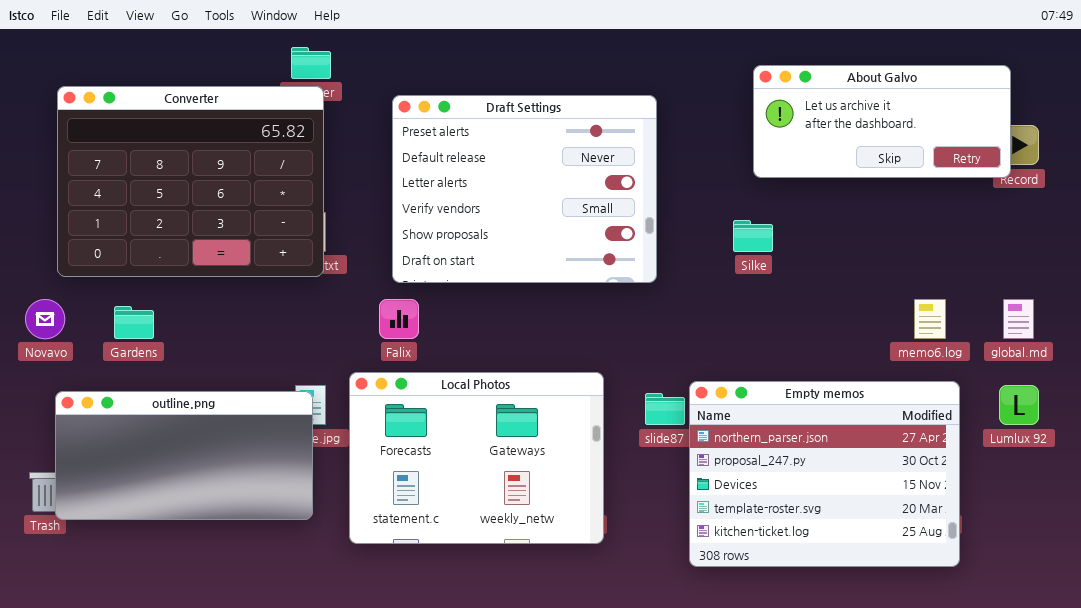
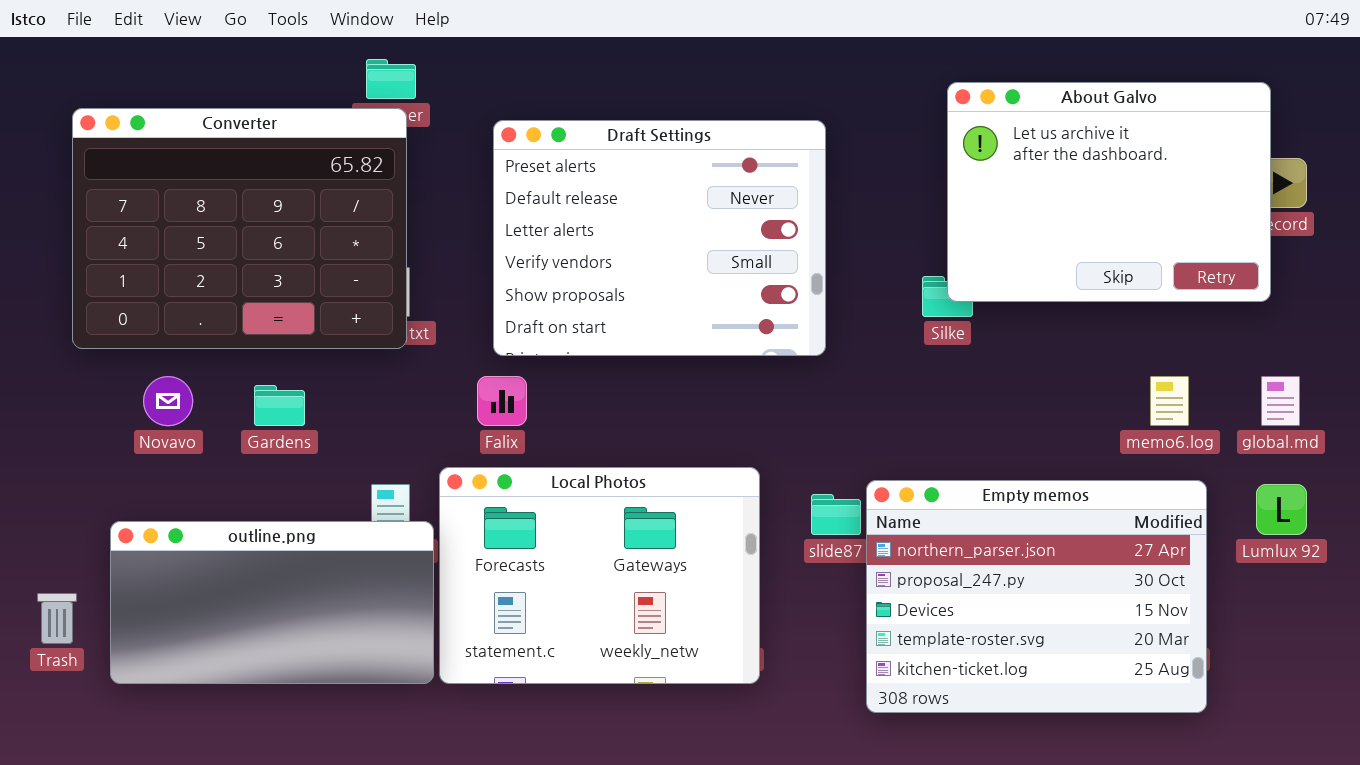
About Galvo: [753,65,1011,178] -> [947,82,1271,302], resized
Novavo: [25,299,65,339] -> [143,376,193,426], moved
Gardens: [114,306,154,339] -> [254,385,305,426], moved
outline.png: [55,391,313,520] -> [110,521,434,684], moved

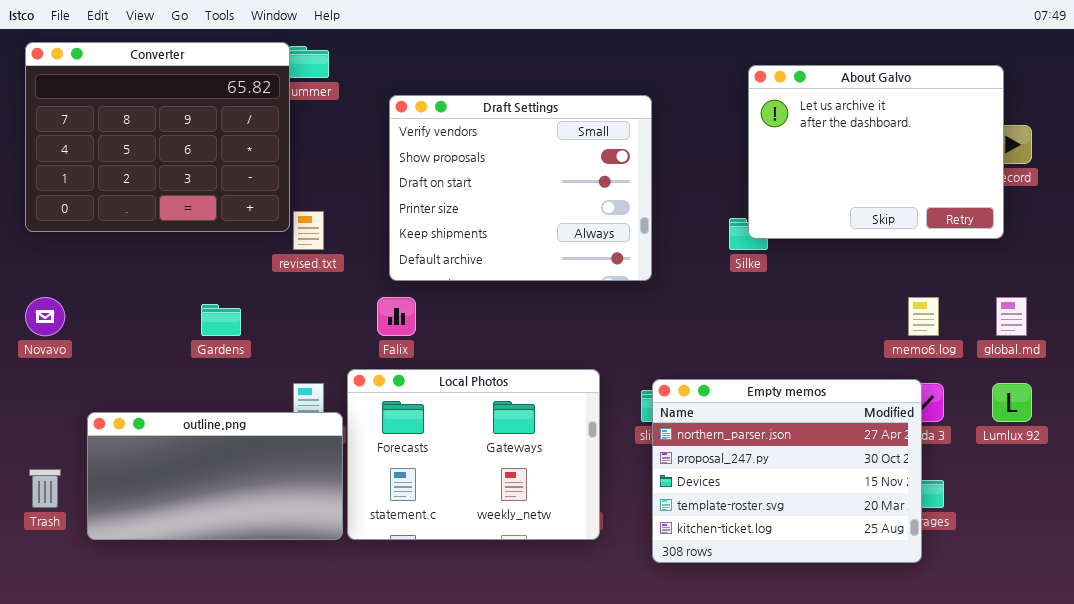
Converter: [72,108,407,349] -> [25,42,290,232], moved
Draft Settings: [493,120,826,356] -> [389,95,652,281], scrolled down 3 rows
Novavo: [143,376,193,426] -> [25,297,65,336], moved
Empty memos: [866,480,1207,713] -> [652,379,922,563], moved

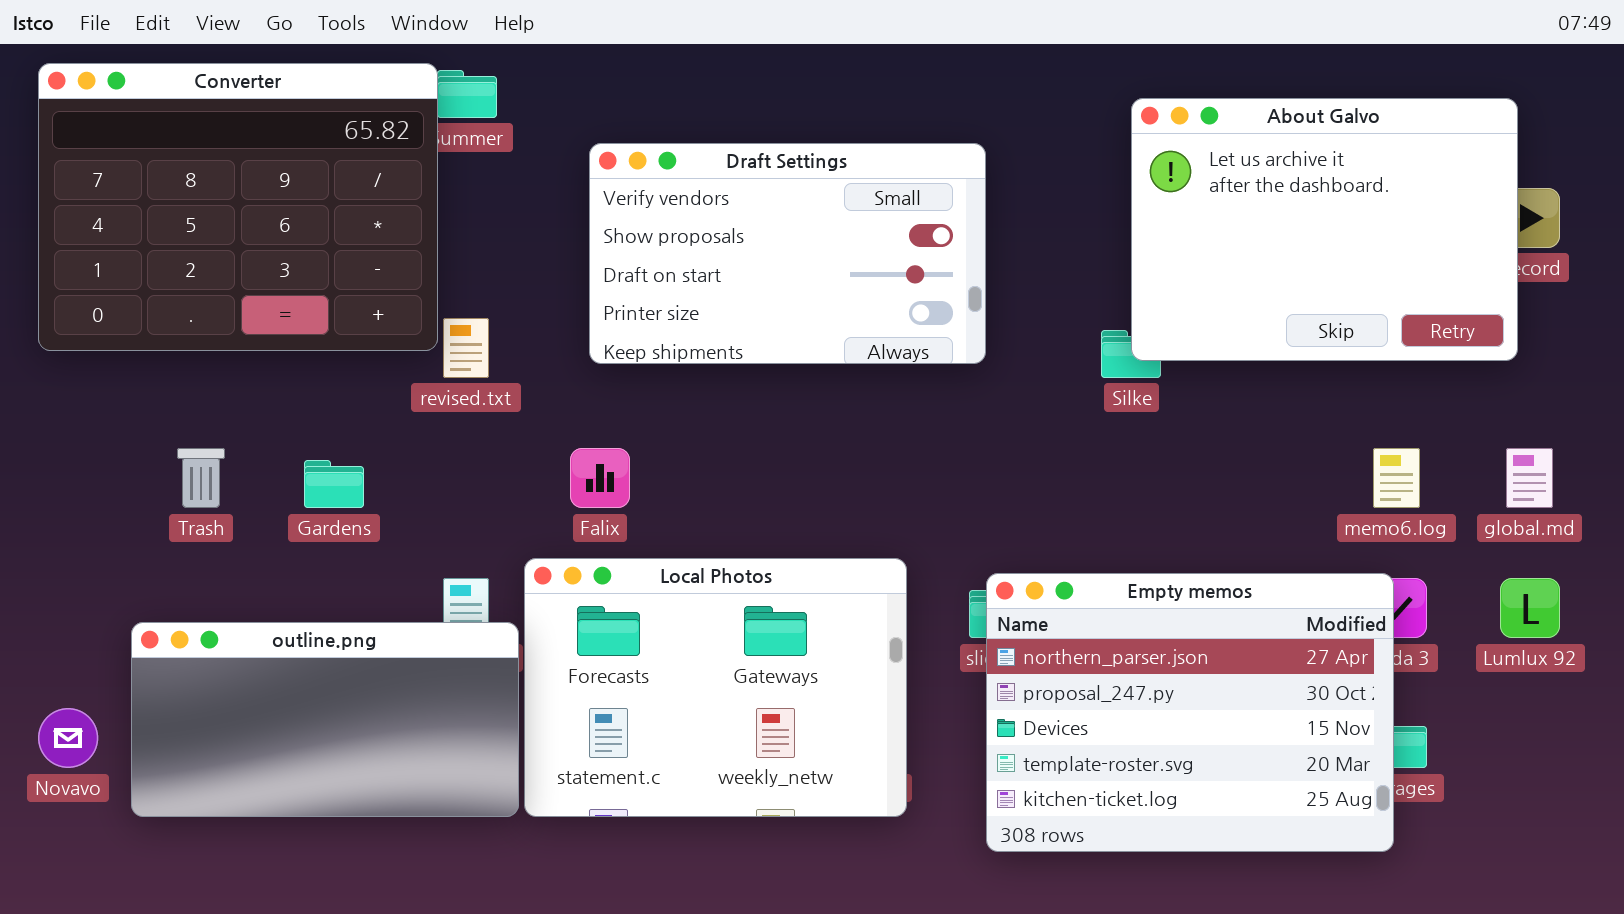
Draft Settings: [389,95,652,281] -> [589,143,986,364], resized
Novavo: [25,297,65,336] -> [38,708,98,768], moved
Trash: [29,469,61,508] -> [177,448,225,508], moved

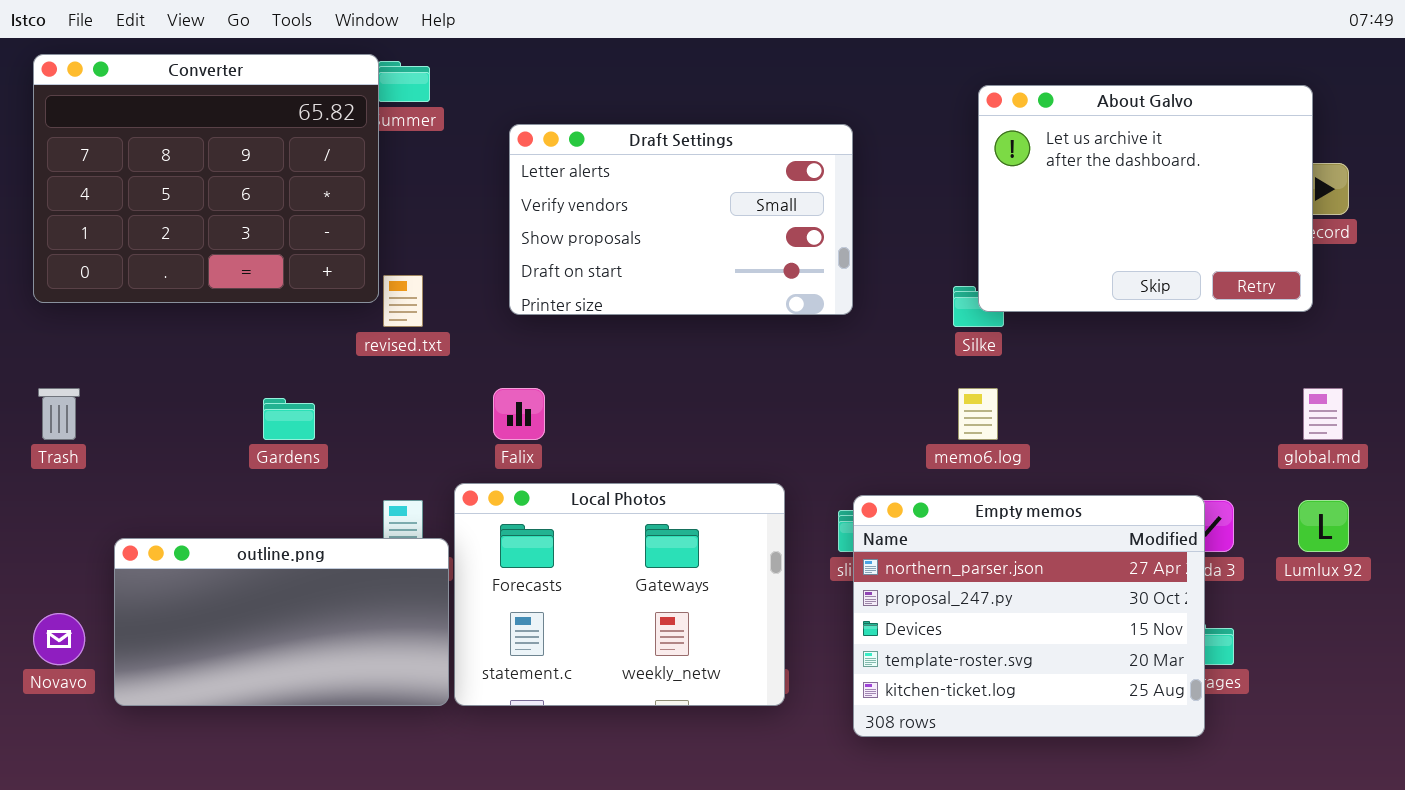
Draft Settings: [589,143,986,364] -> [509,124,853,315], scrolled up 1 row
Trash: [177,448,225,508] -> [38,388,80,440], moved
memo6.log: [1373,448,1420,508] -> [958,388,998,440], moved

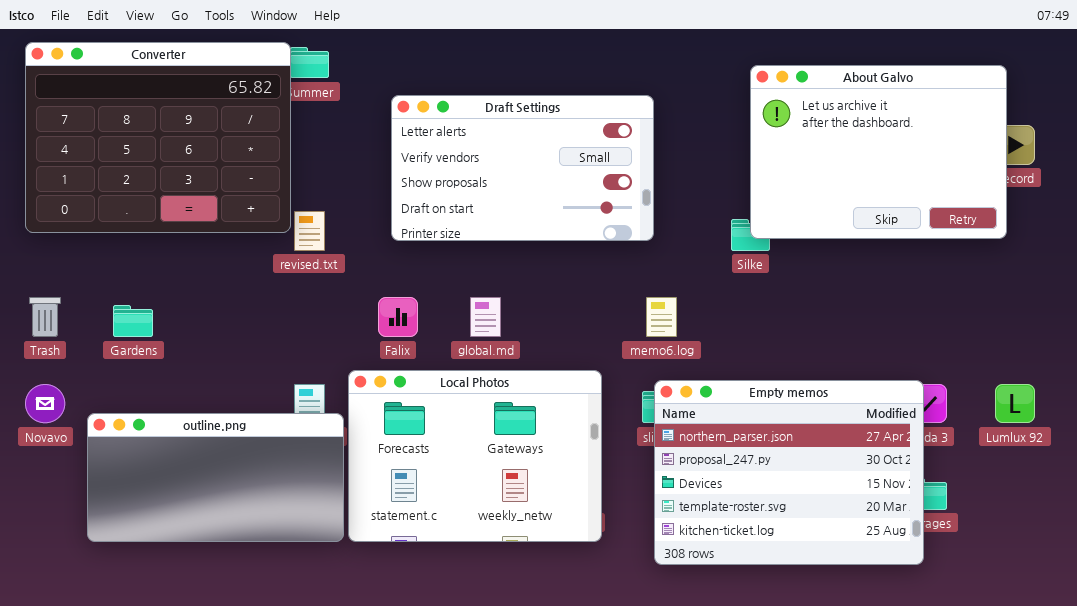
memo6.log: [958,388,998,440] -> [646,297,677,337], moved
global.md: [1303,388,1343,440] -> [470,297,501,337], moved
Gardens: [263,398,315,440] -> [113,305,153,337], moved
Novavo: [33,613,85,665] -> [25,384,65,423], moved

